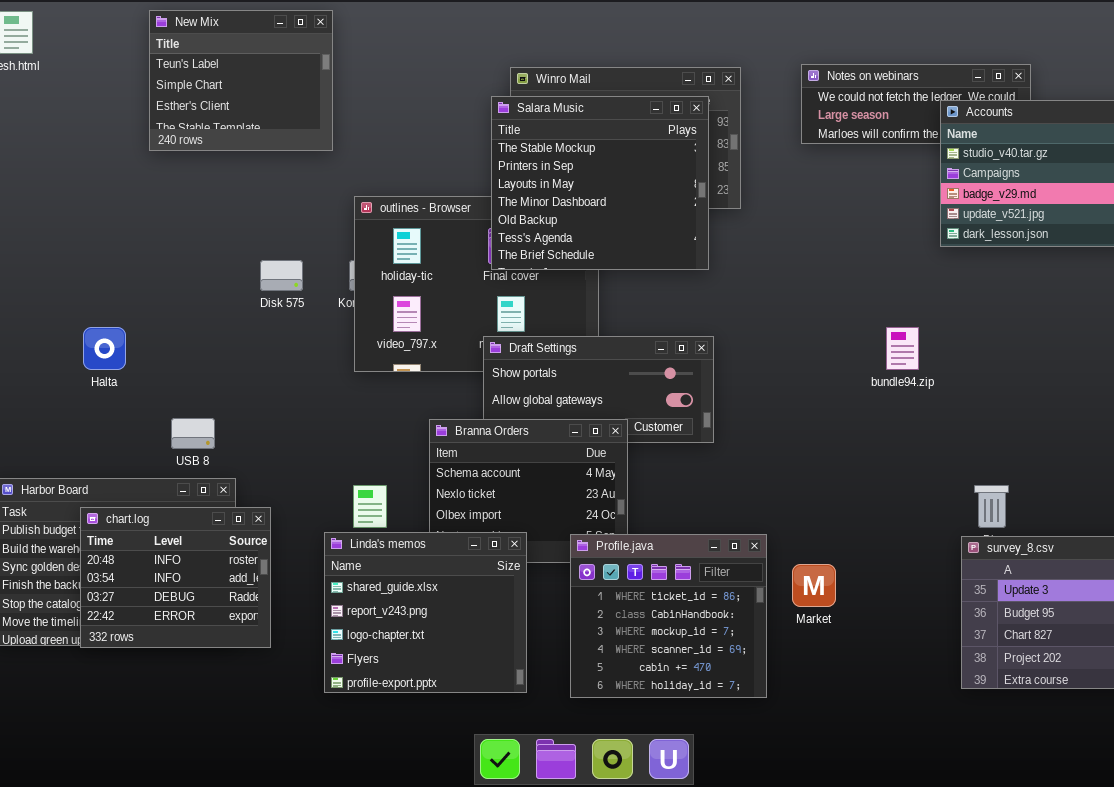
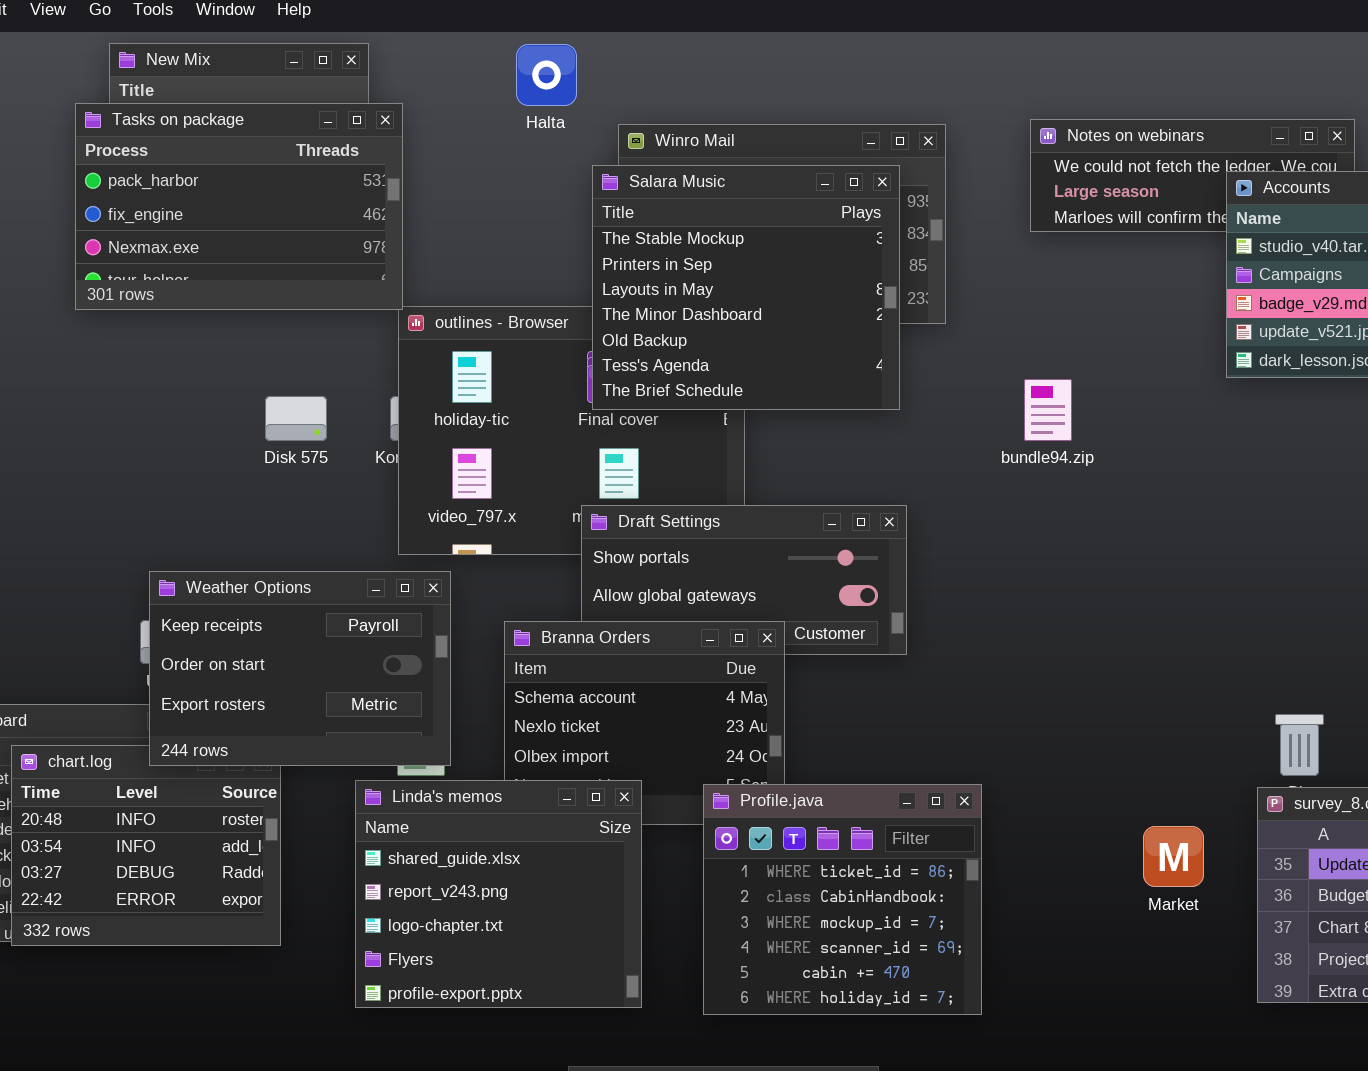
Tasks on package: none -> [75,103,403,310], opened
Halta: [83,327,126,370] -> [516,44,577,106], moved
bundle94.zip: [886,327,919,370] -> [1024,379,1072,441], moved
Weather Options: none -> [149,571,451,766], opened
Market: [792,564,836,607] -> [1143,826,1204,887], moved

